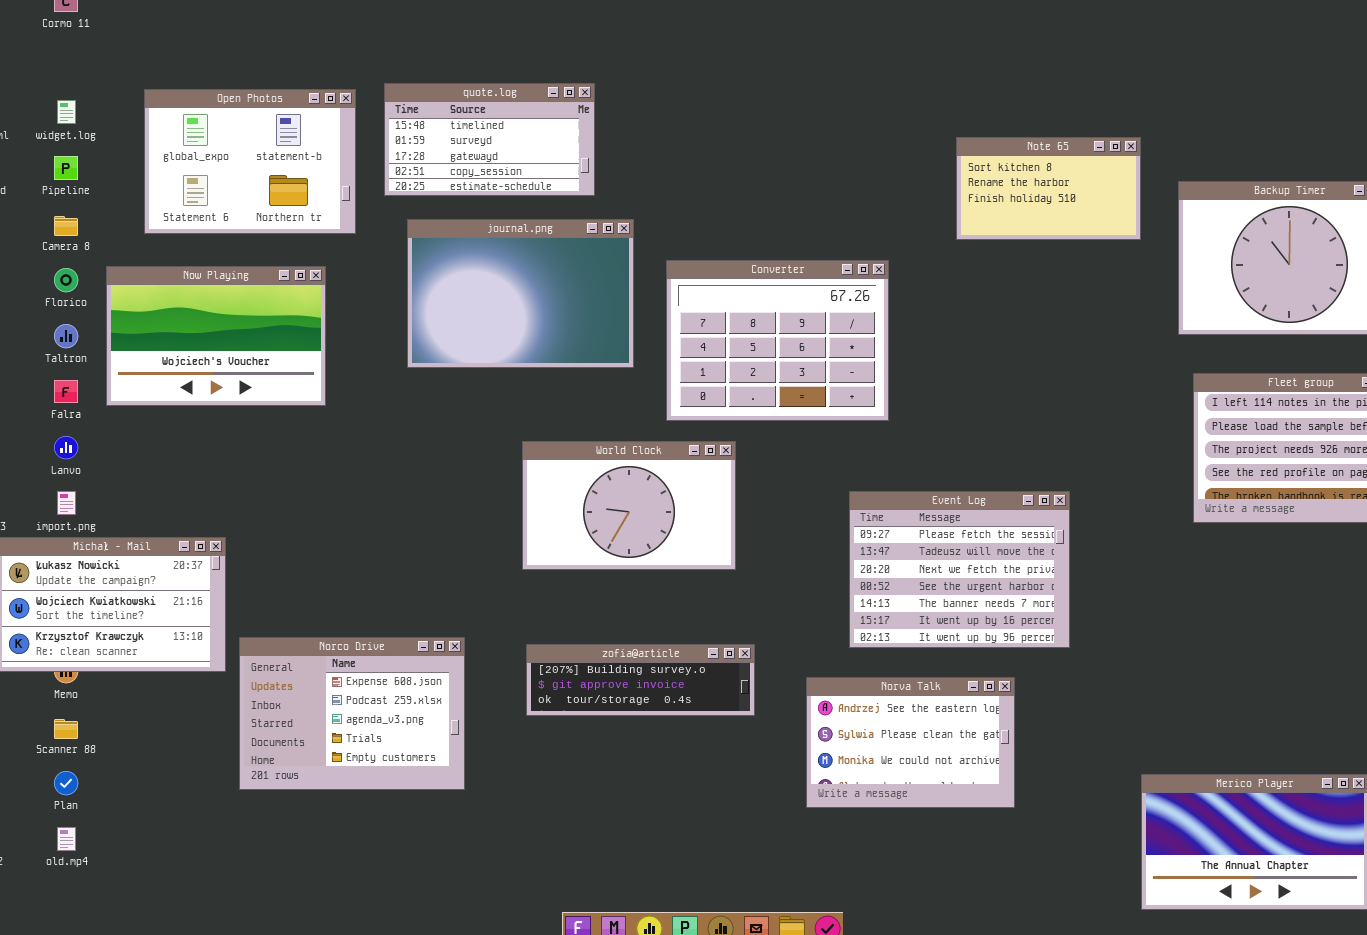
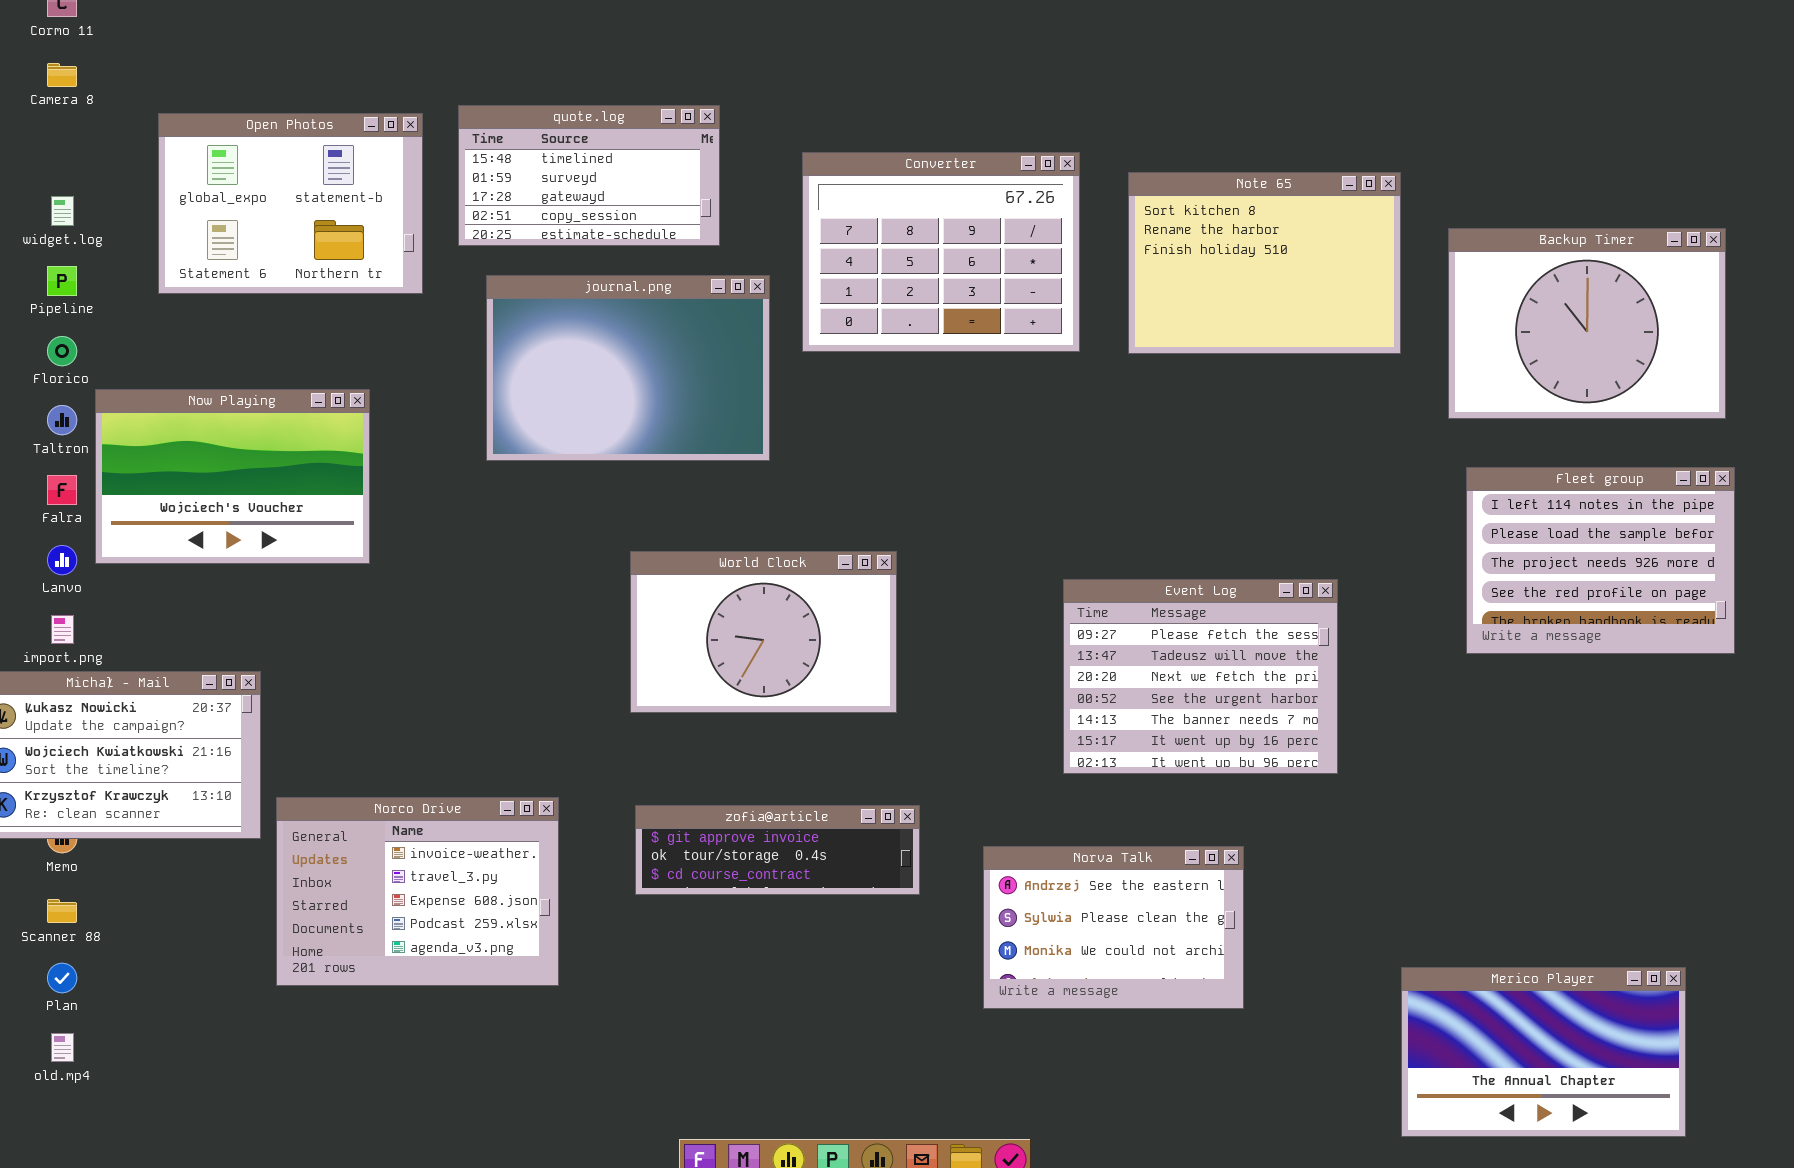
widget.log: [57,100,76,124] -> [51,196,74,226], moved
Note 65: [956,137,1141,240] -> [1128,172,1401,354], resized
Pipeline: [54,156,78,180] -> [47,266,77,296], moved
Camera 8: [54,216,78,236] -> [47,63,77,87], moved
Converter: [666,260,889,421] -> [802,152,1080,352], moved
Now Playing: [106,266,326,406] -> [95,389,370,564], moved
Event Log: [849,491,1070,648] -> [1063,579,1338,774], moved
Norco Drive: [239,637,465,790] -> [276,797,559,986], scrolled up 2 rows
zofia@article: [526,644,755,716] -> [635,805,920,895], scrolled down 1 row

